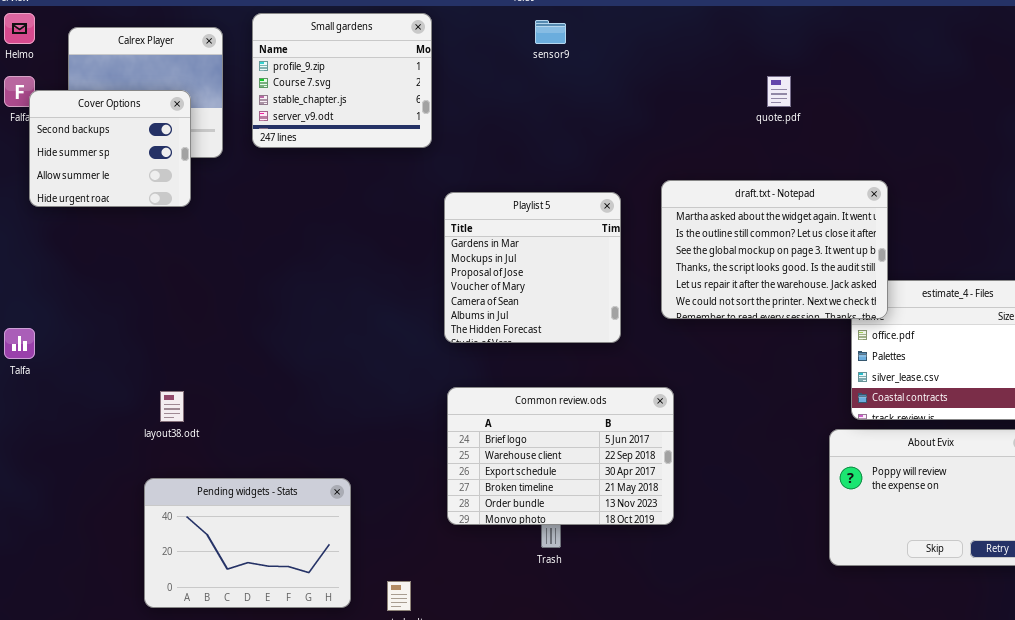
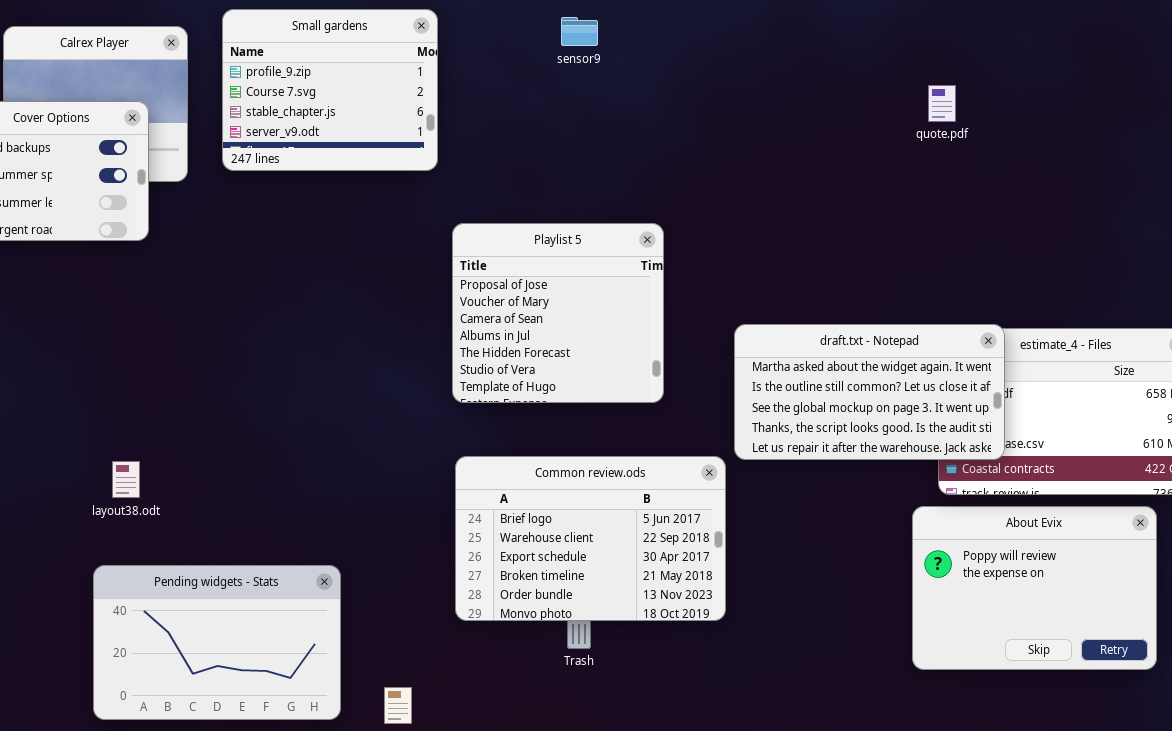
quote.pdf: [767,76,791,107] -> [928,85,956,122], moved
draft.txt - Notepad: [661,180,888,319] -> [734,324,1005,460], moved, resized
Playlist 5: [444,192,621,343] -> [452,223,664,403], scrolled down 2 rows

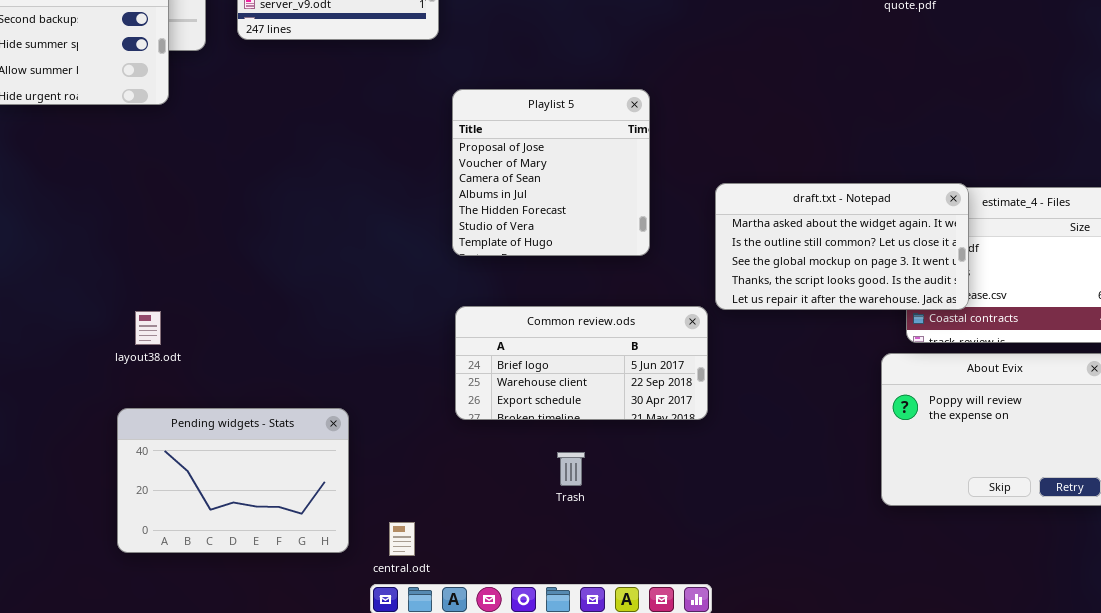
Common review.ods: [455,456,726,621] -> [455,306,708,420], resized

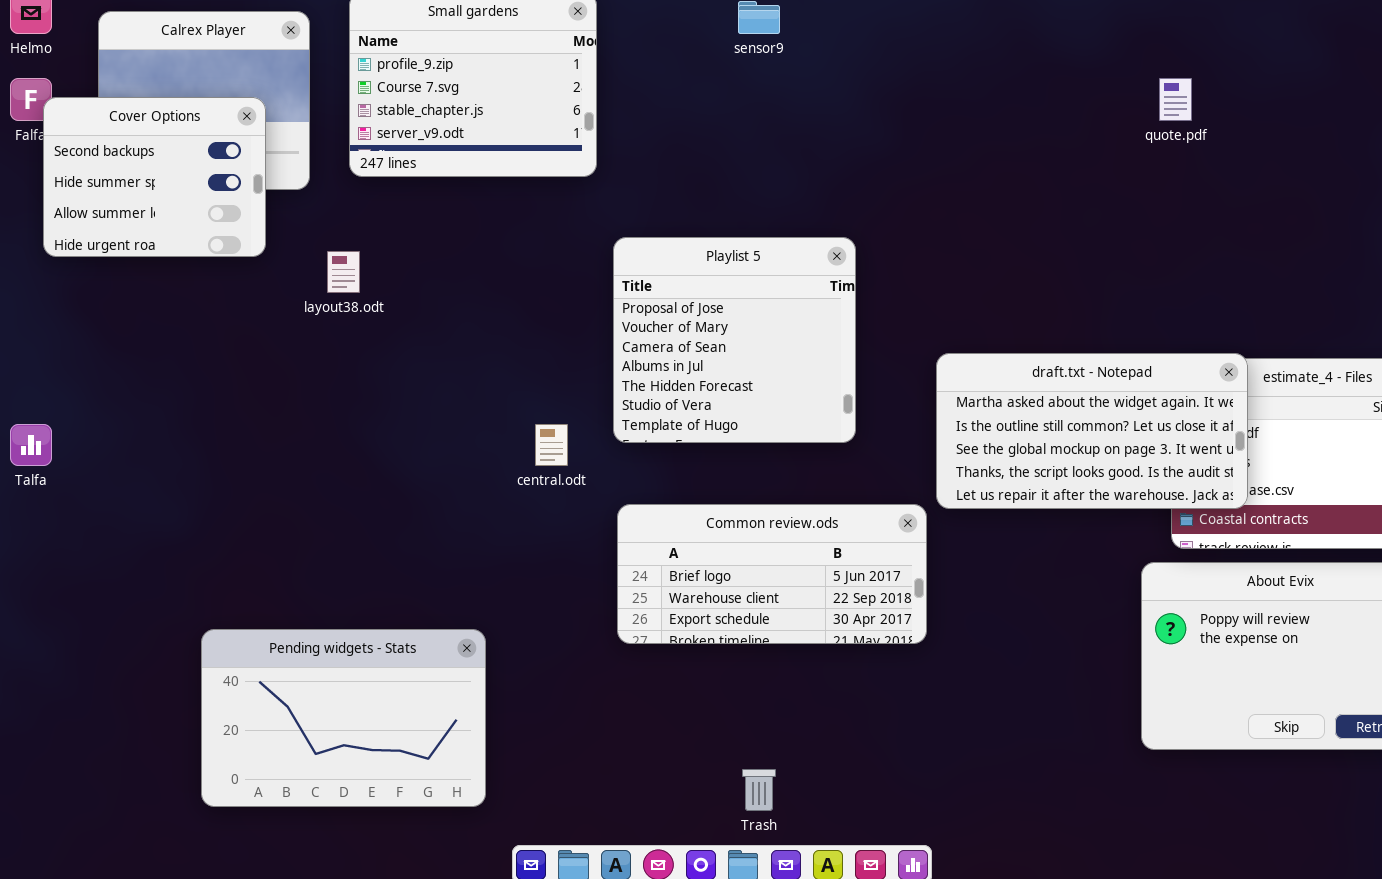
layout38.odt: [135,311,161,345] -> [327,251,360,293], moved
Trash: [557,452,585,486] -> [742,769,776,811], moved
central.odt: [389,522,415,556] -> [535,424,568,466], moved

